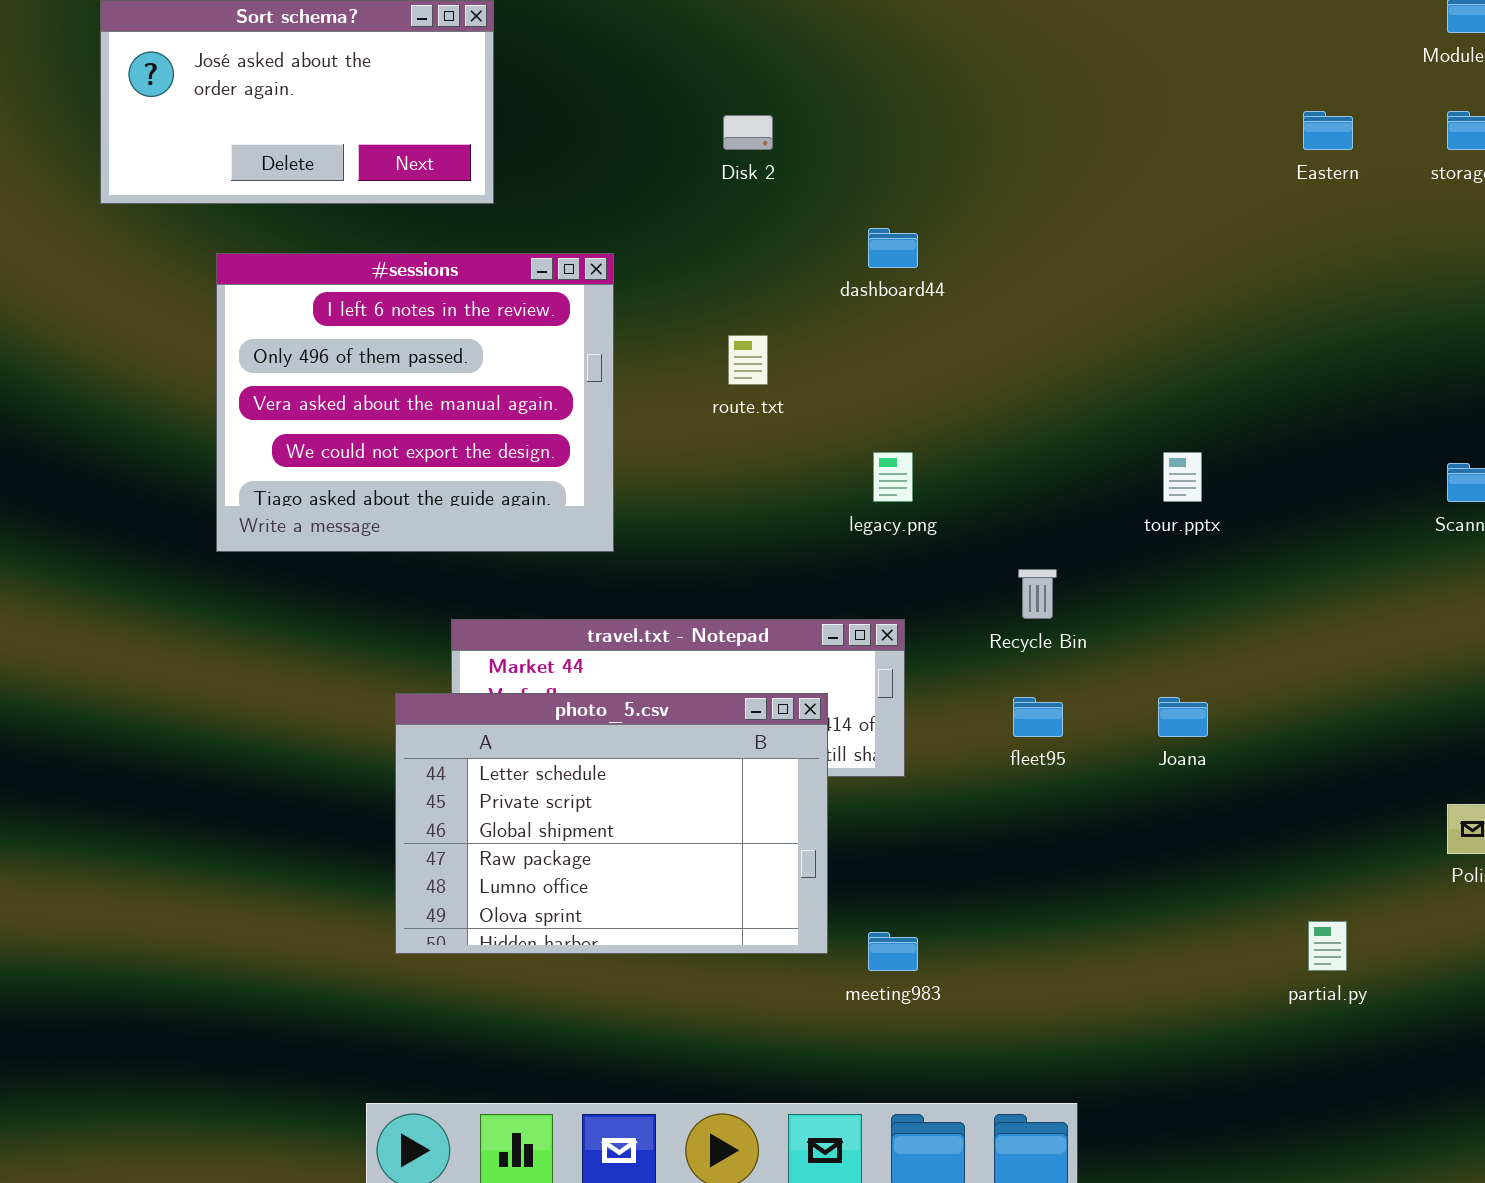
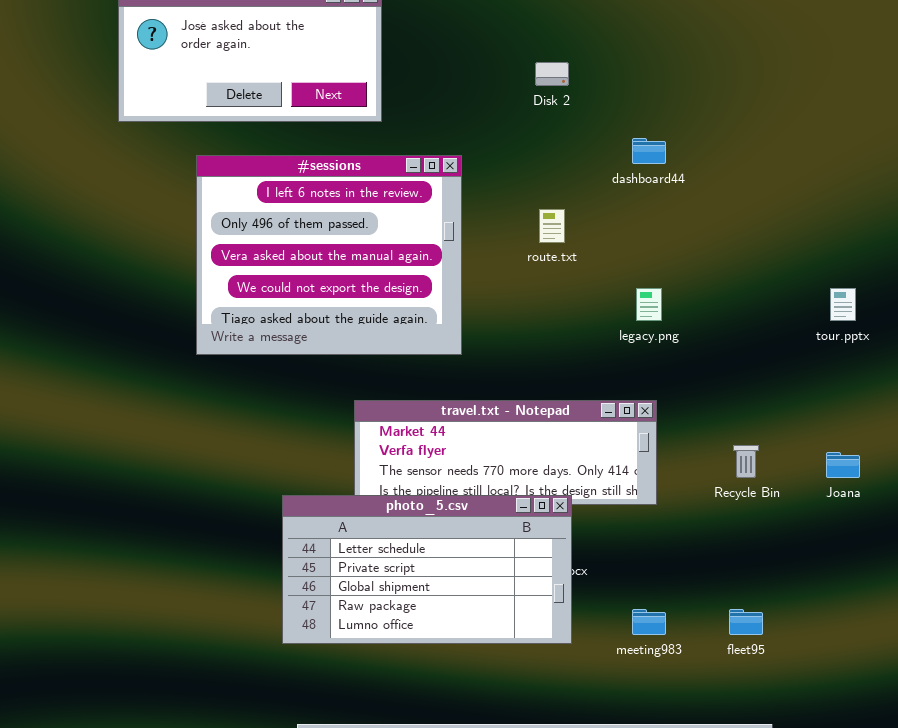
Recycle Bin: [1018,569,1057,619] -> [733,445,759,478], moved
photo_5.csv: [395,693,828,954] -> [282,495,572,644], moved, resized
fleet95: [1013,697,1063,737] -> [729,609,763,635], moved

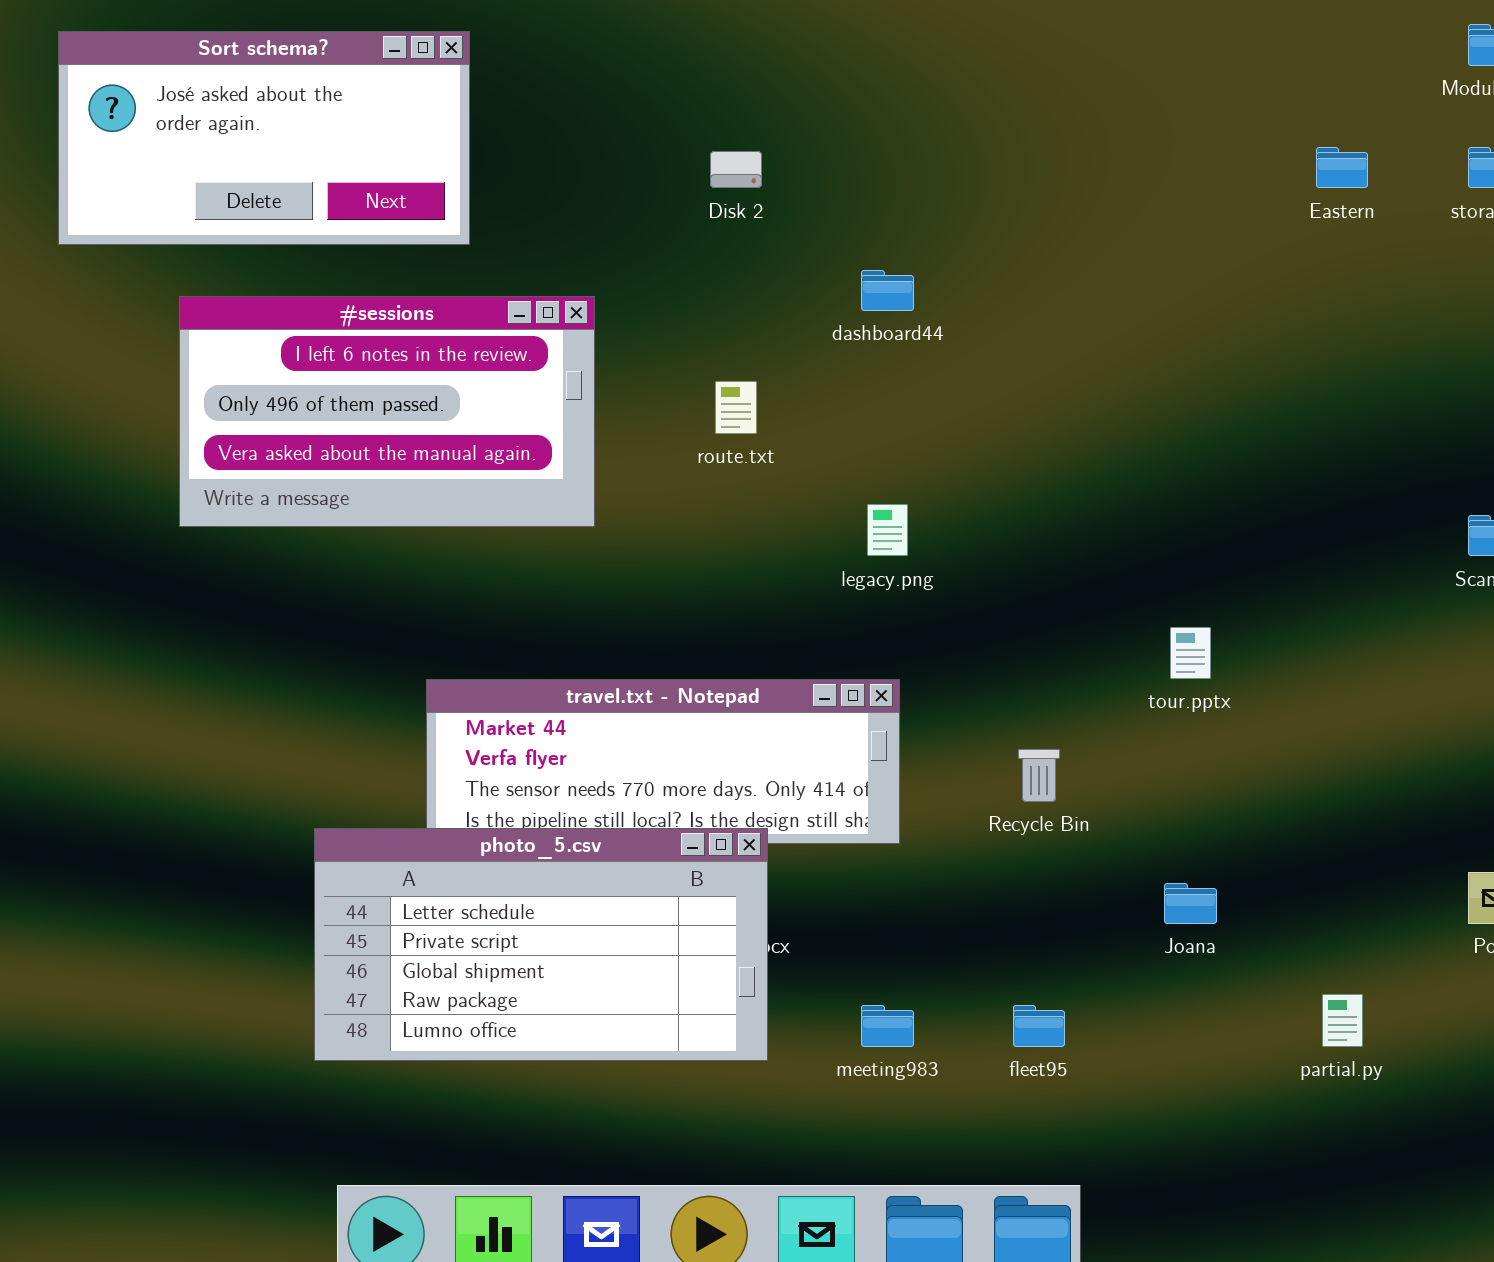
#sessions: [196,155,462,355] -> [179,296,595,527], resized
tour.pptx: [830,288,856,321] -> [1170,627,1211,679], moved
Joana: [826,452,860,478] -> [1164,883,1217,924], moved

